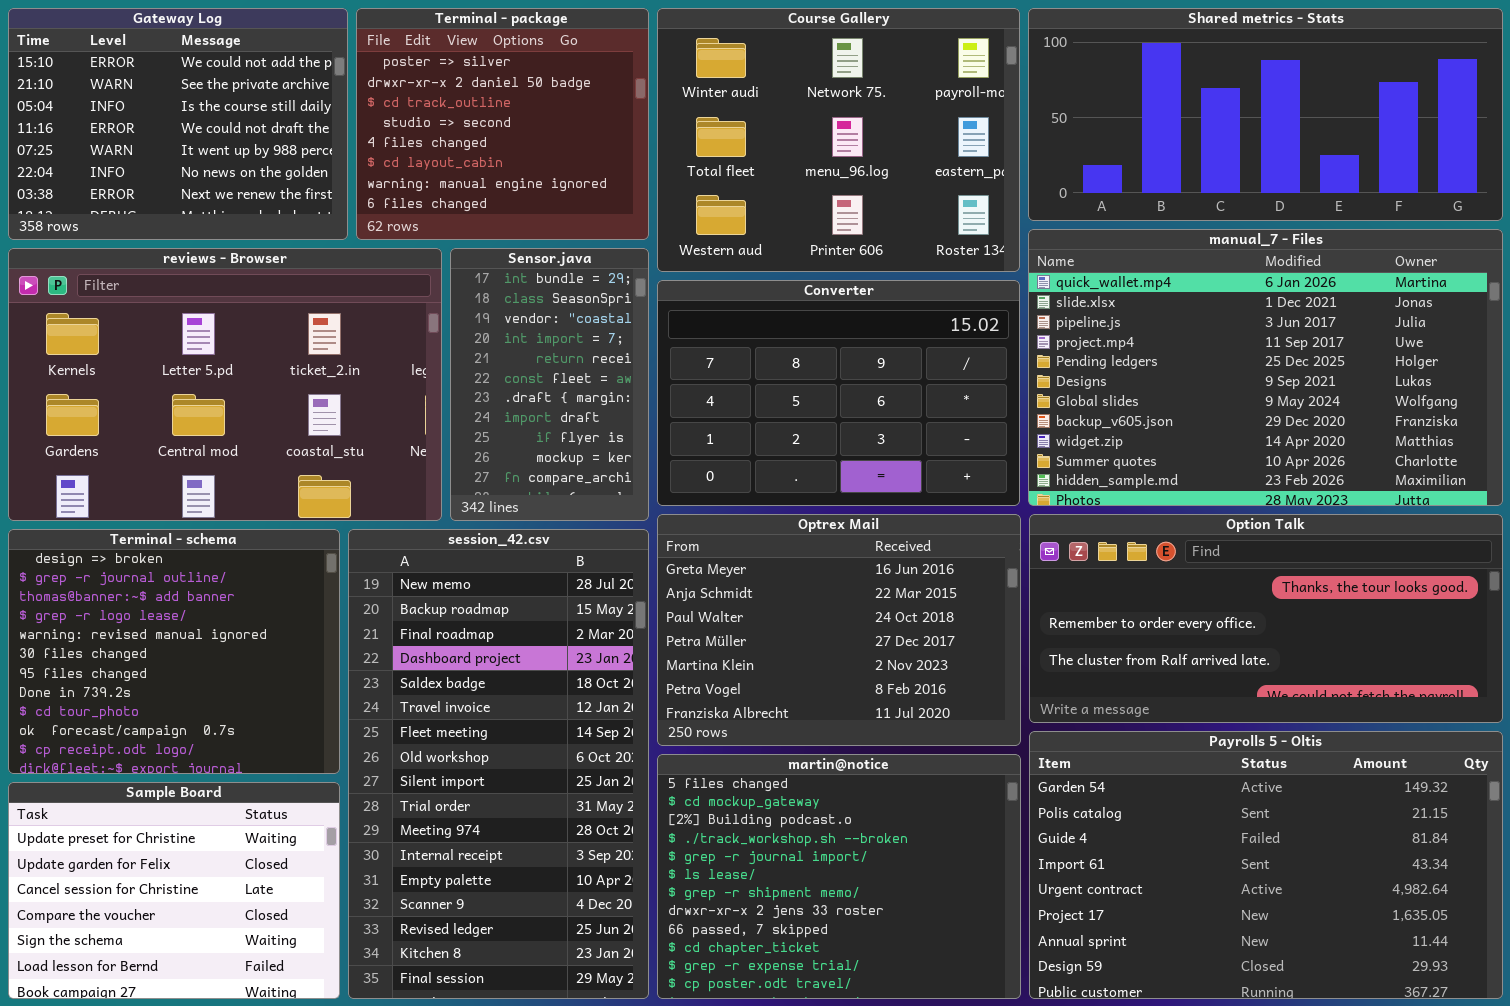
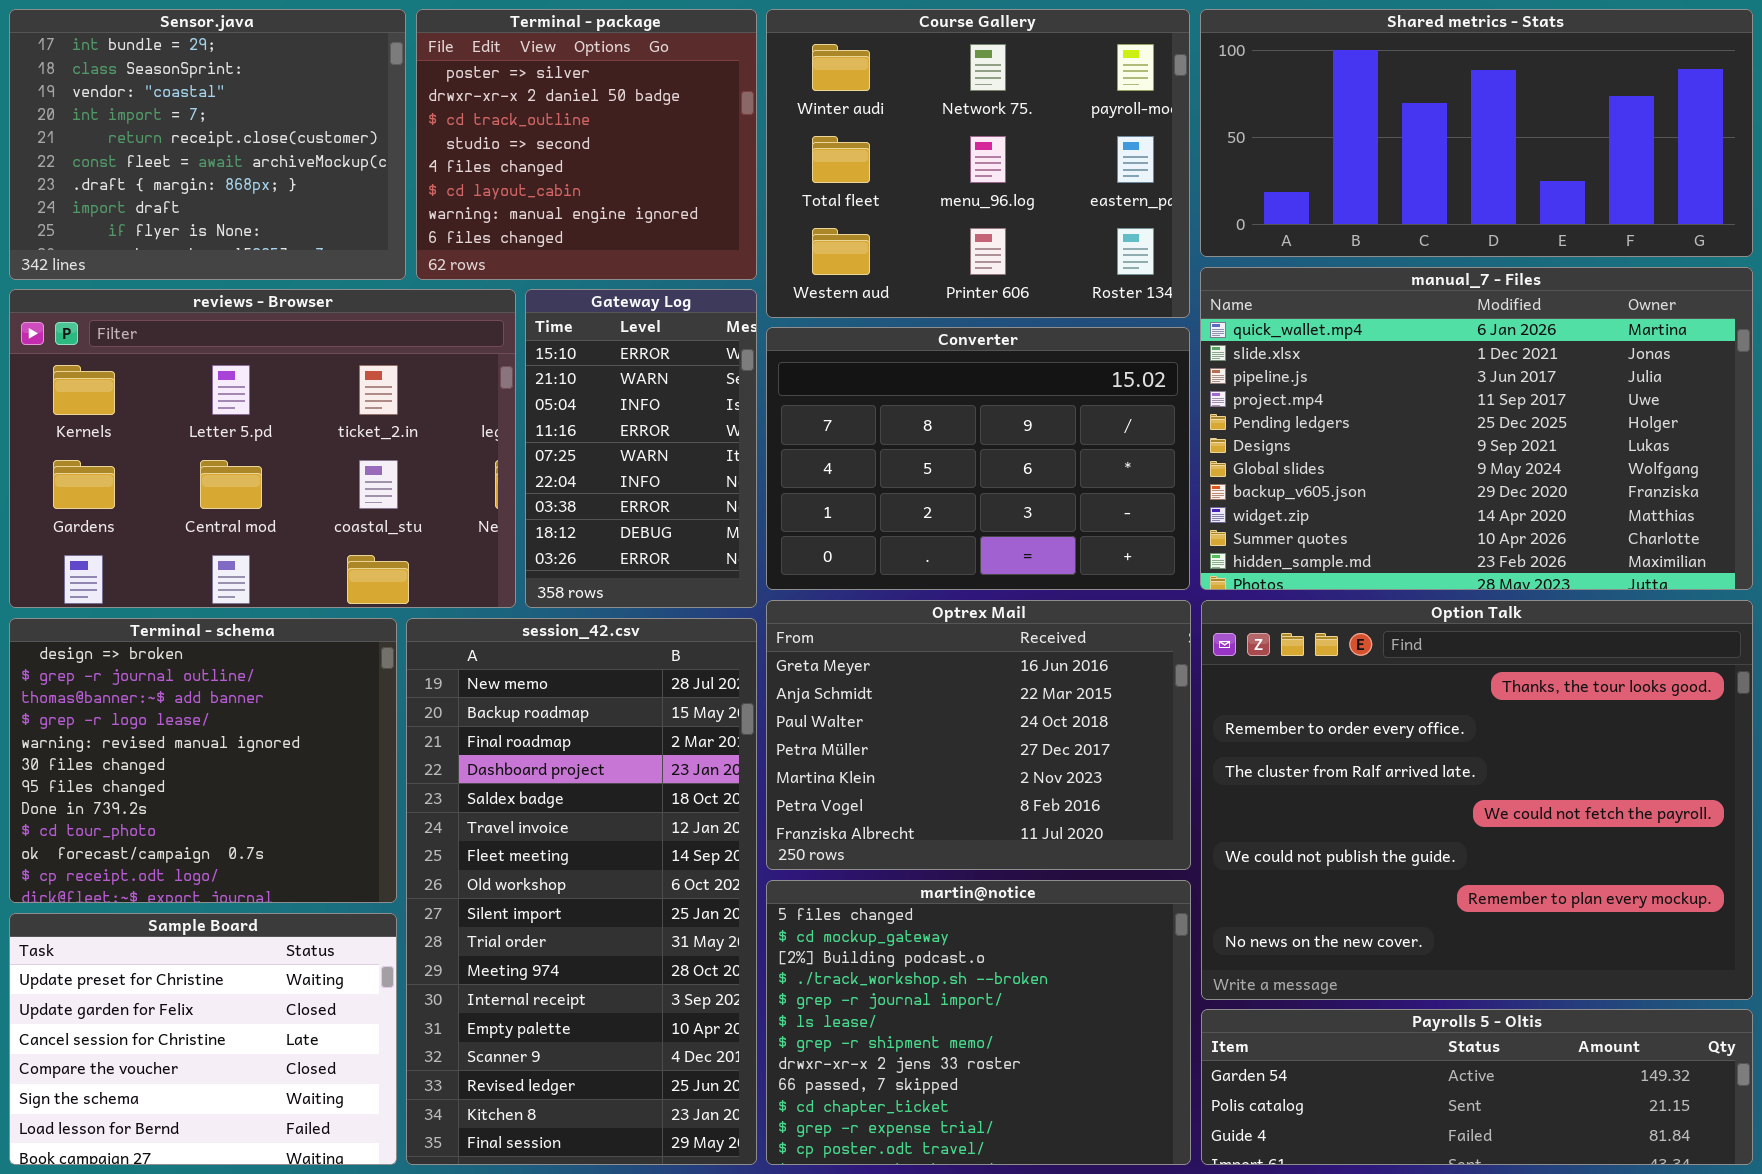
Gateway Log: [8,8,348,240] -> [525,289,757,608], moved, resized
Sensor.java: [450,248,649,521] -> [9,9,406,280], moved, resized
Option Talk: [1029,514,1503,723] -> [1201,600,1753,1000], resized
Payrolls 5 - Oltis: [1029,731,1503,999] -> [1201,1009,1753,1165], resized

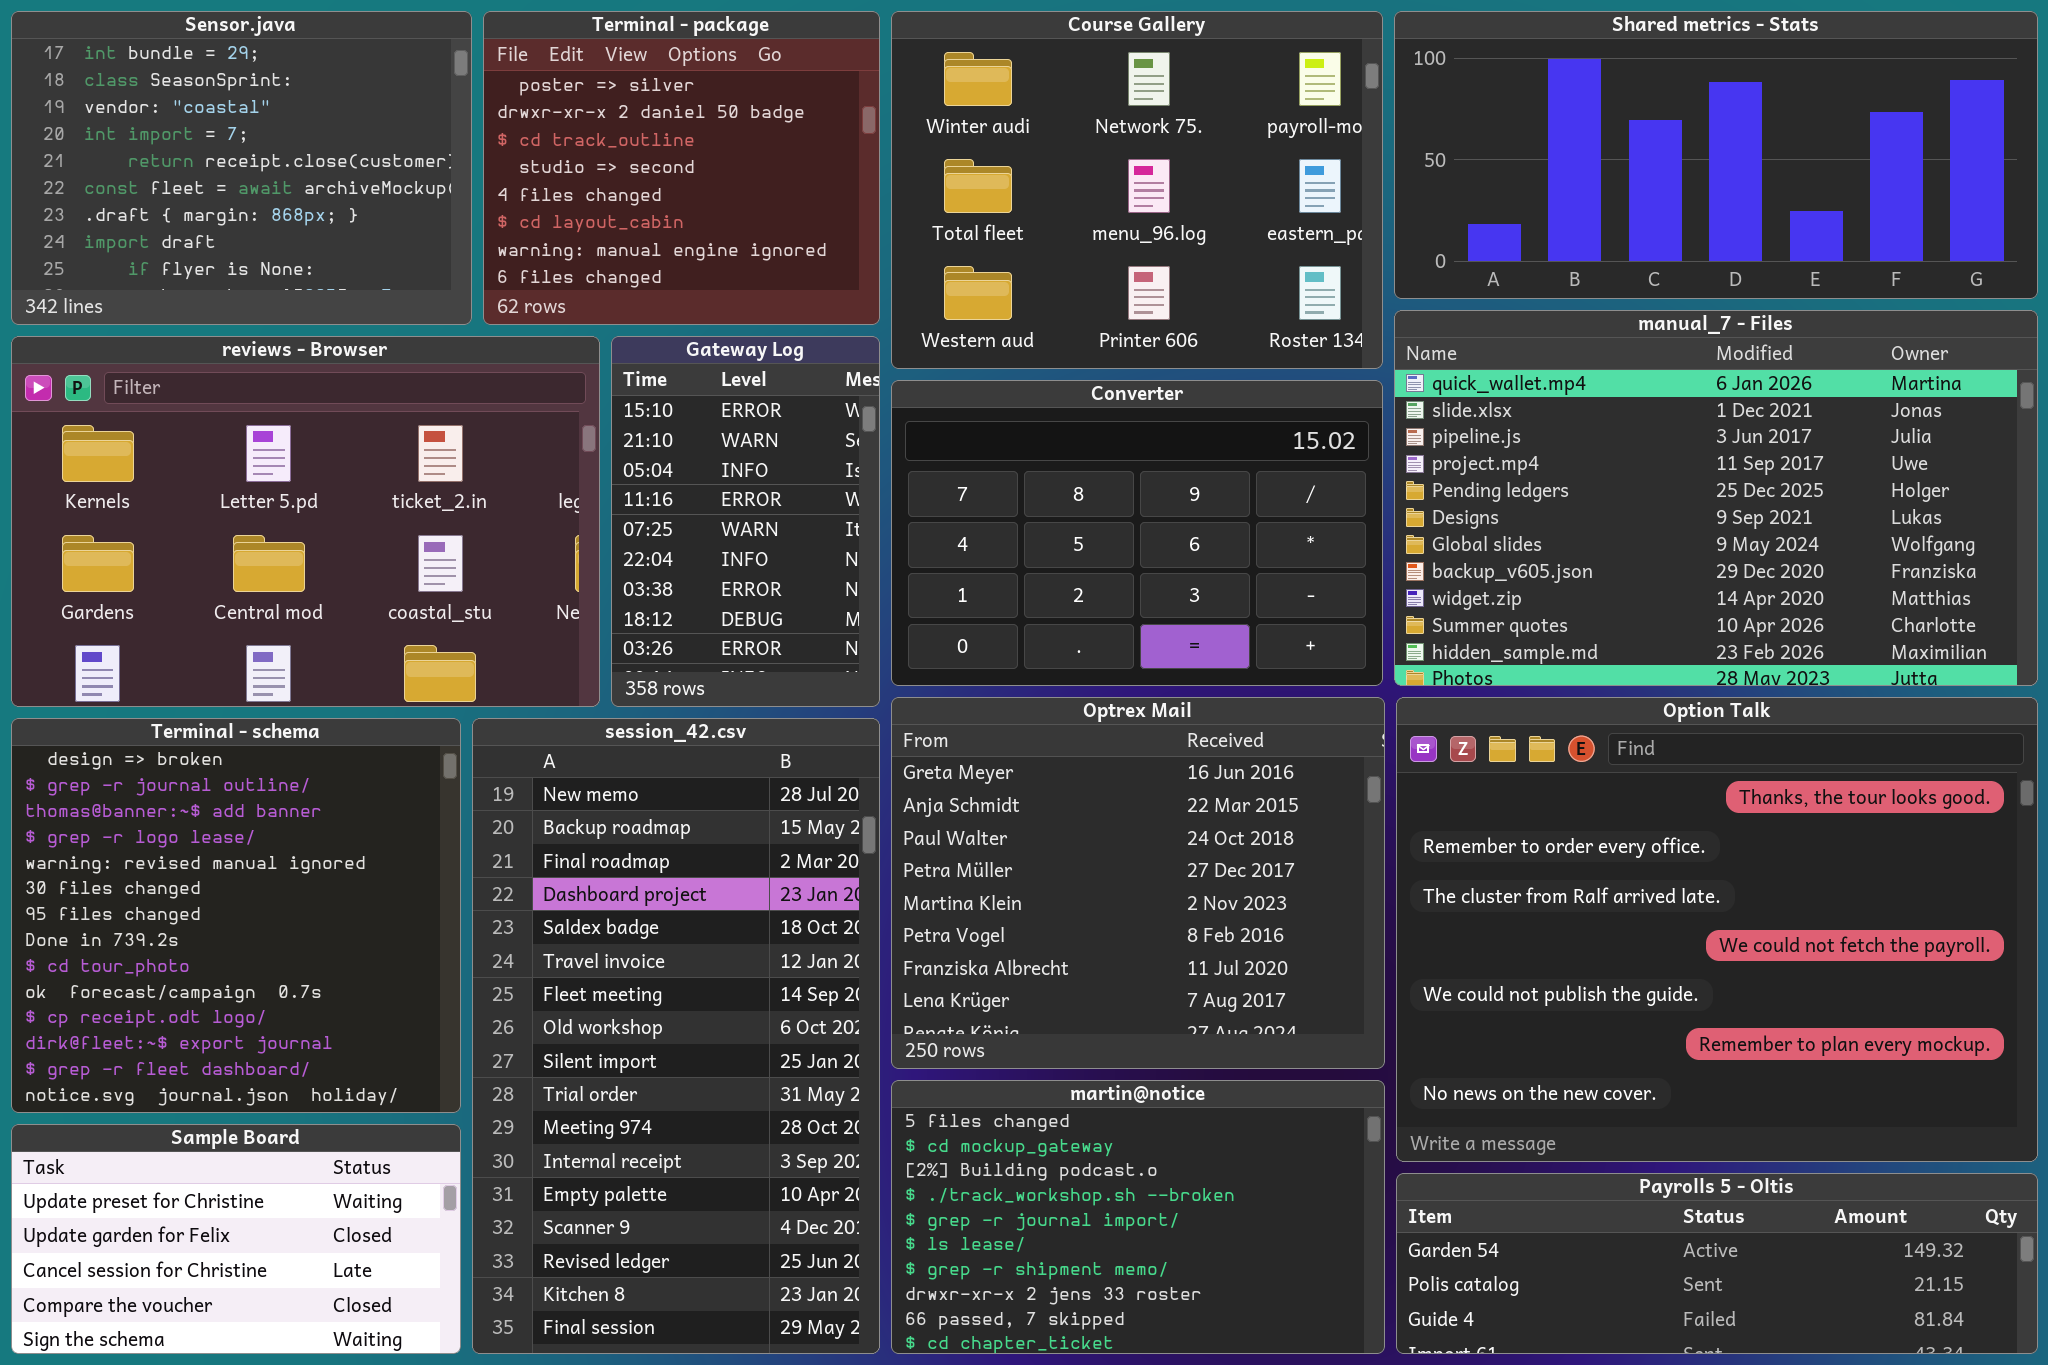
Optrex Mail: [766,600,1191,870] -> [891,697,1385,1069], resized
Terminal - schema: [9,618,397,903] -> [11,718,461,1113], resized
martin@notice: [766,880,1191,1165] -> [891,1080,1385,1354], resized
Sample Board: [9,913,397,1165] -> [11,1124,461,1354], resized

